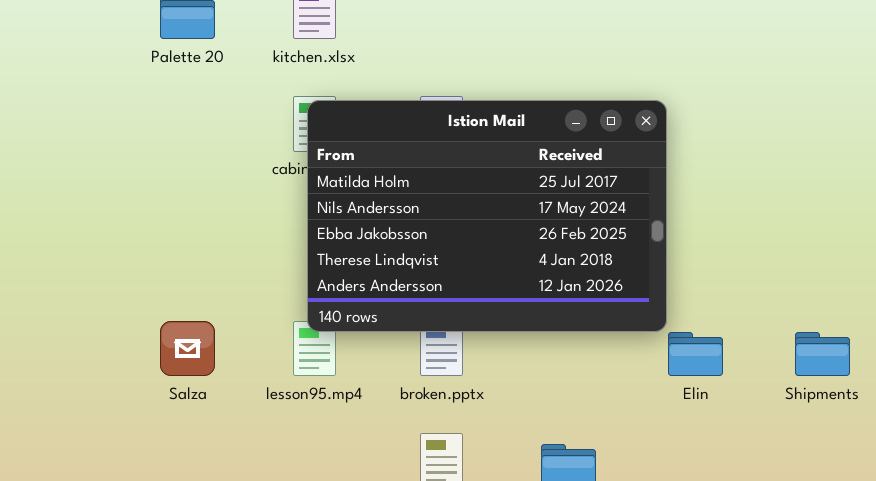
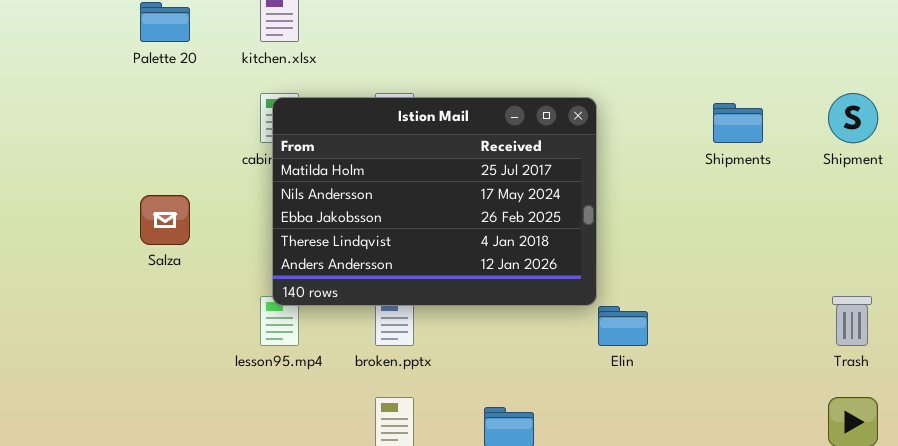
Salza: [160,321,215,376] -> [140,195,190,245], moved
Shipments: [795,332,850,376] -> [713,103,763,143], moved

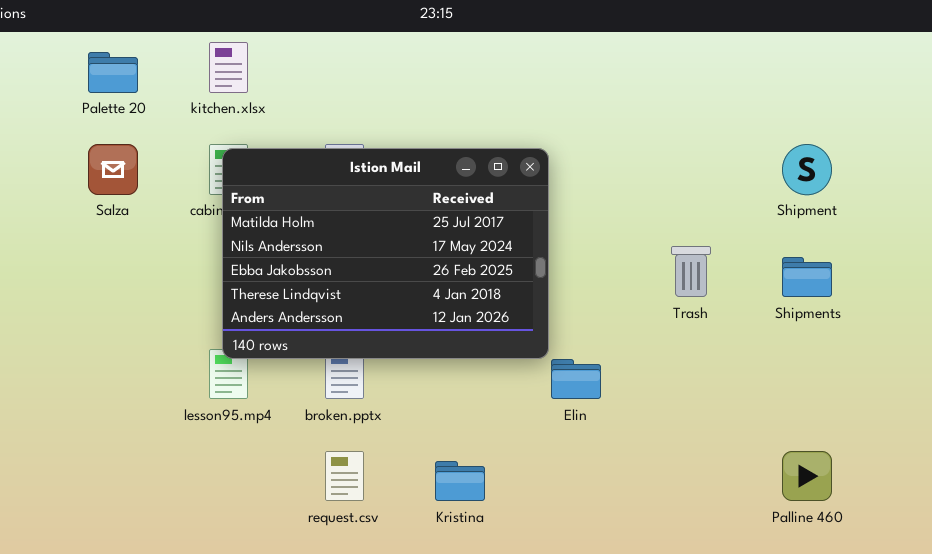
Shipments: [713,103,763,143] -> [782,257,832,297], moved
Salza: [140,195,190,245] -> [88,144,138,195], moved
Trash: [832,296,872,346] -> [671,246,711,297], moved

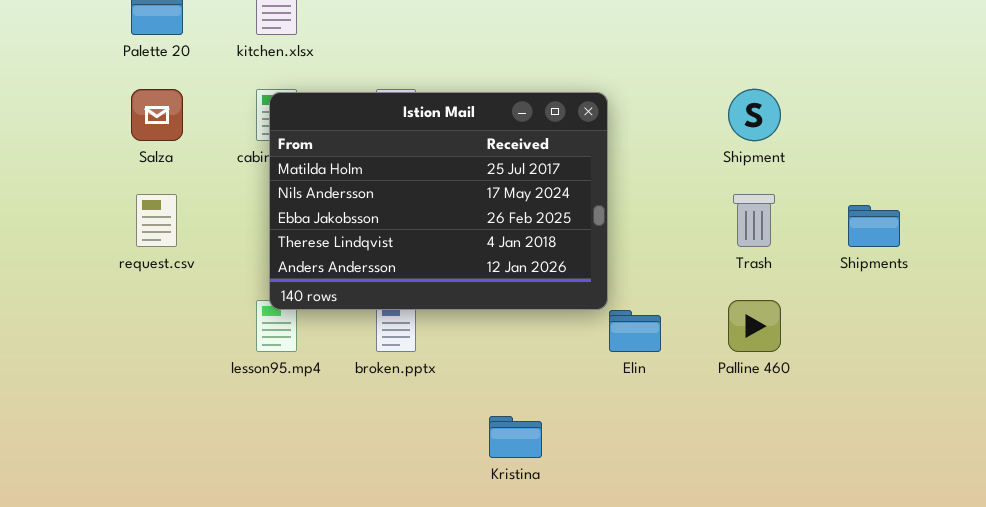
Shipment: [782,144,832,195] -> [728,89,781,141], moved
request.csv: [325,451,364,501] -> [136,194,177,247], moved
Palline 460: [782,451,832,501] -> [728,300,781,352], moved

